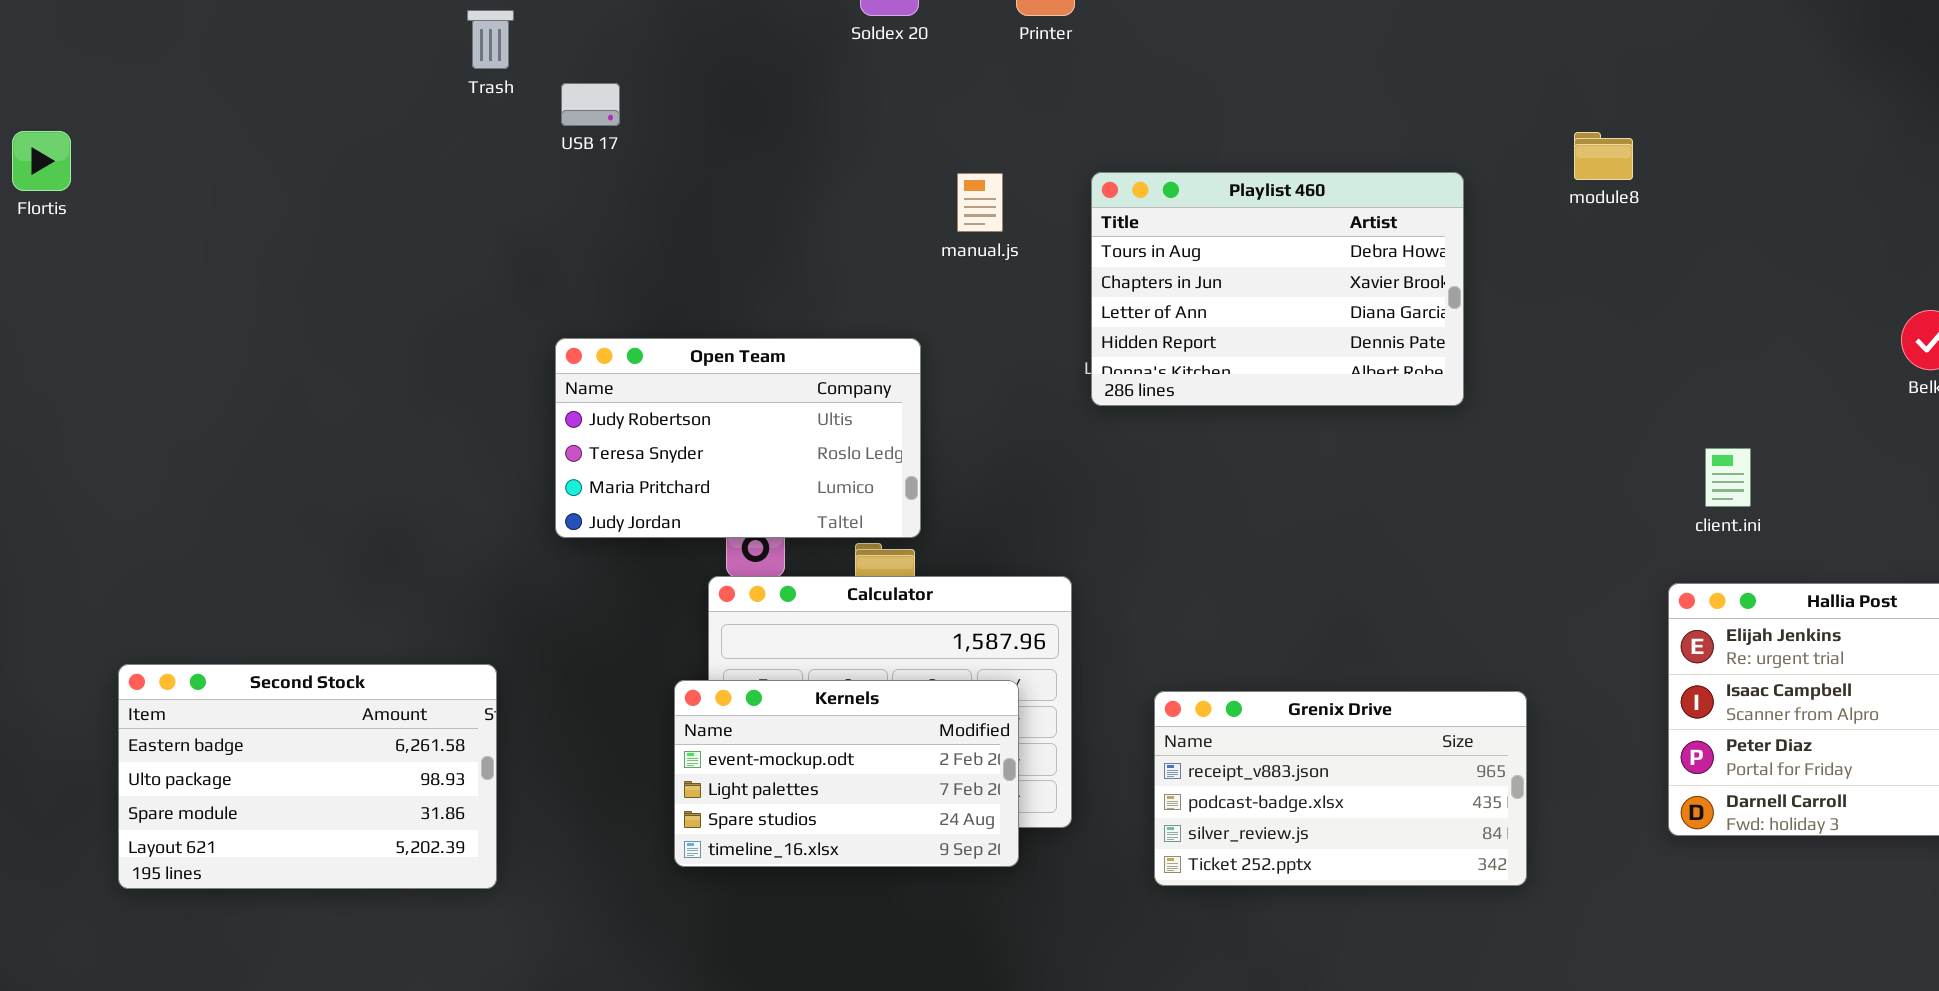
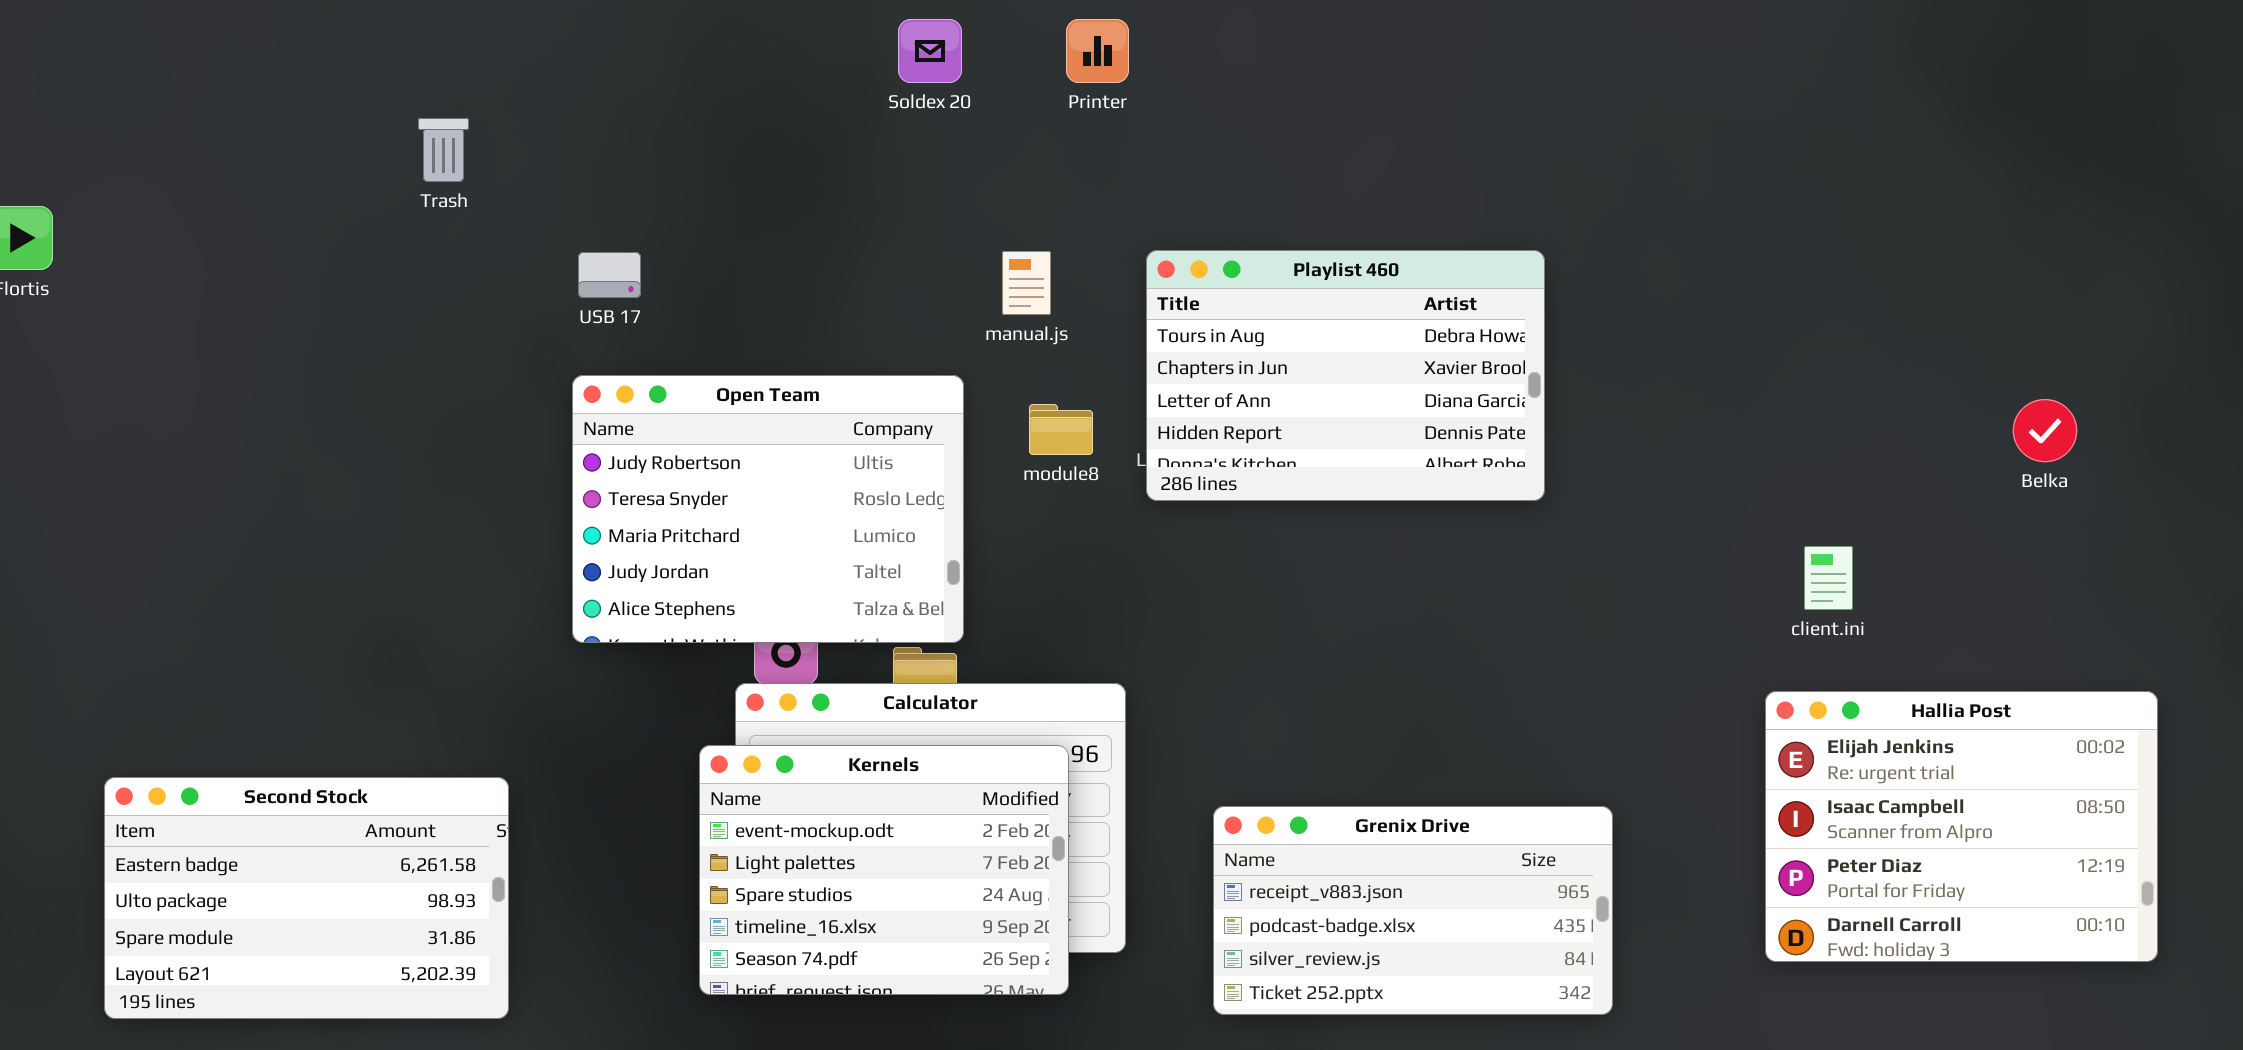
Trash: [467,10,514,69] -> [418,118,469,182], moved
USB 17: [561,83,620,126] -> [578,252,641,298], moved
module8: [1574,132,1633,180] -> [1029,404,1093,455], moved
Open Team: [555,338,921,538] -> [572,375,964,643], resized
Kernels: [674,680,1019,867] -> [699,745,1069,995], resized

